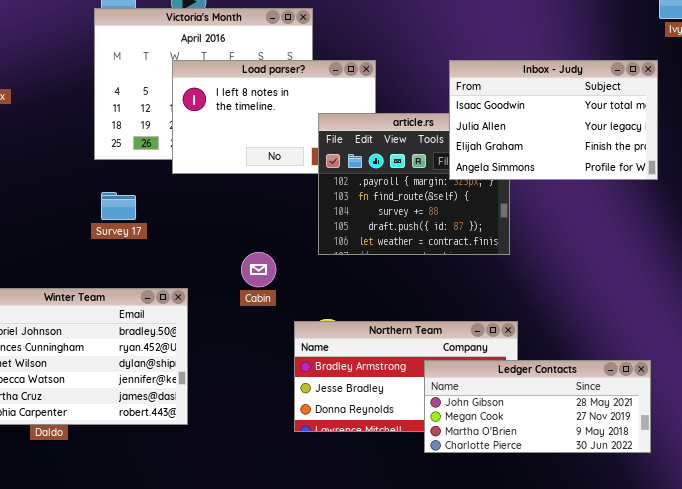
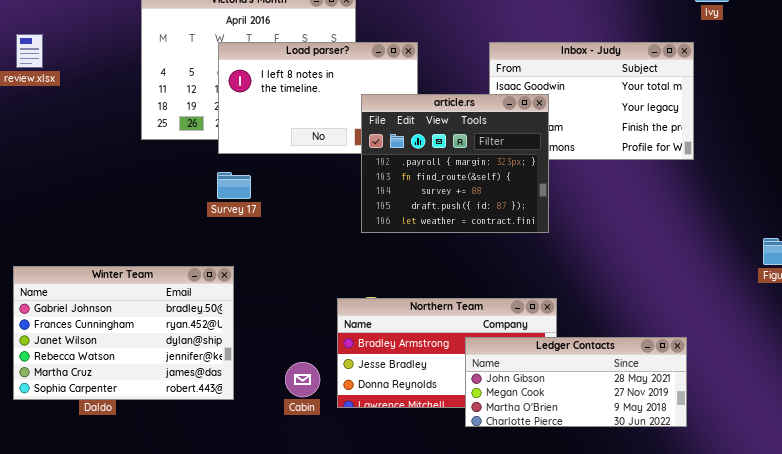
article.rs: [318,113,510,255] -> [361,94,549,233], raised
Survey 17: [101,192,136,220] -> [217,172,251,199], moved
Cabin: [241,252,276,287] -> [285,362,320,397], moved

